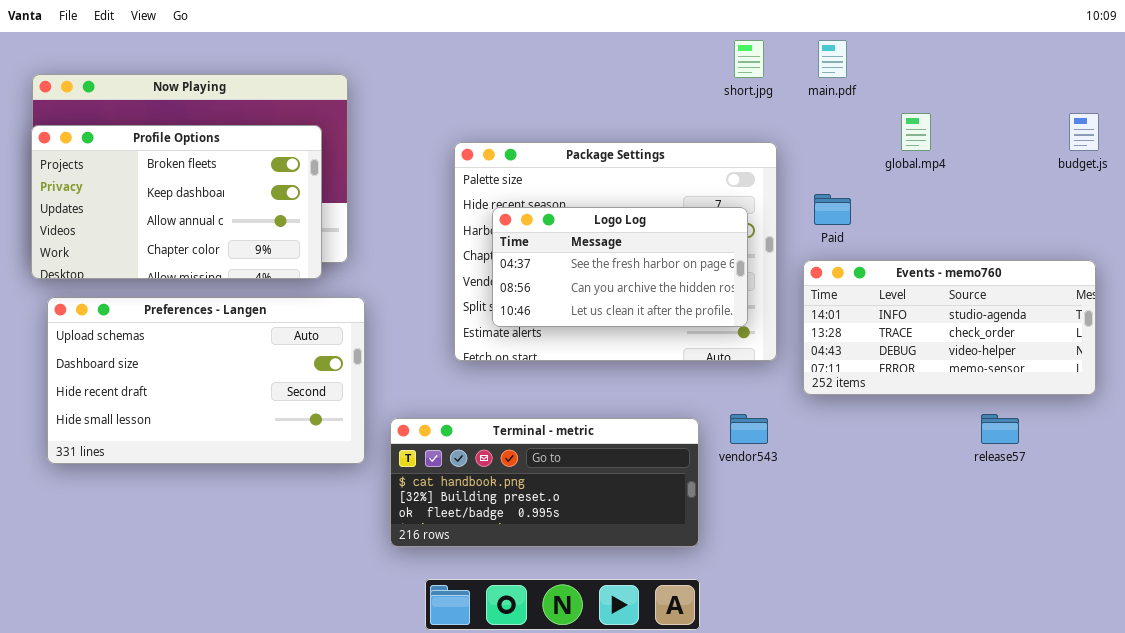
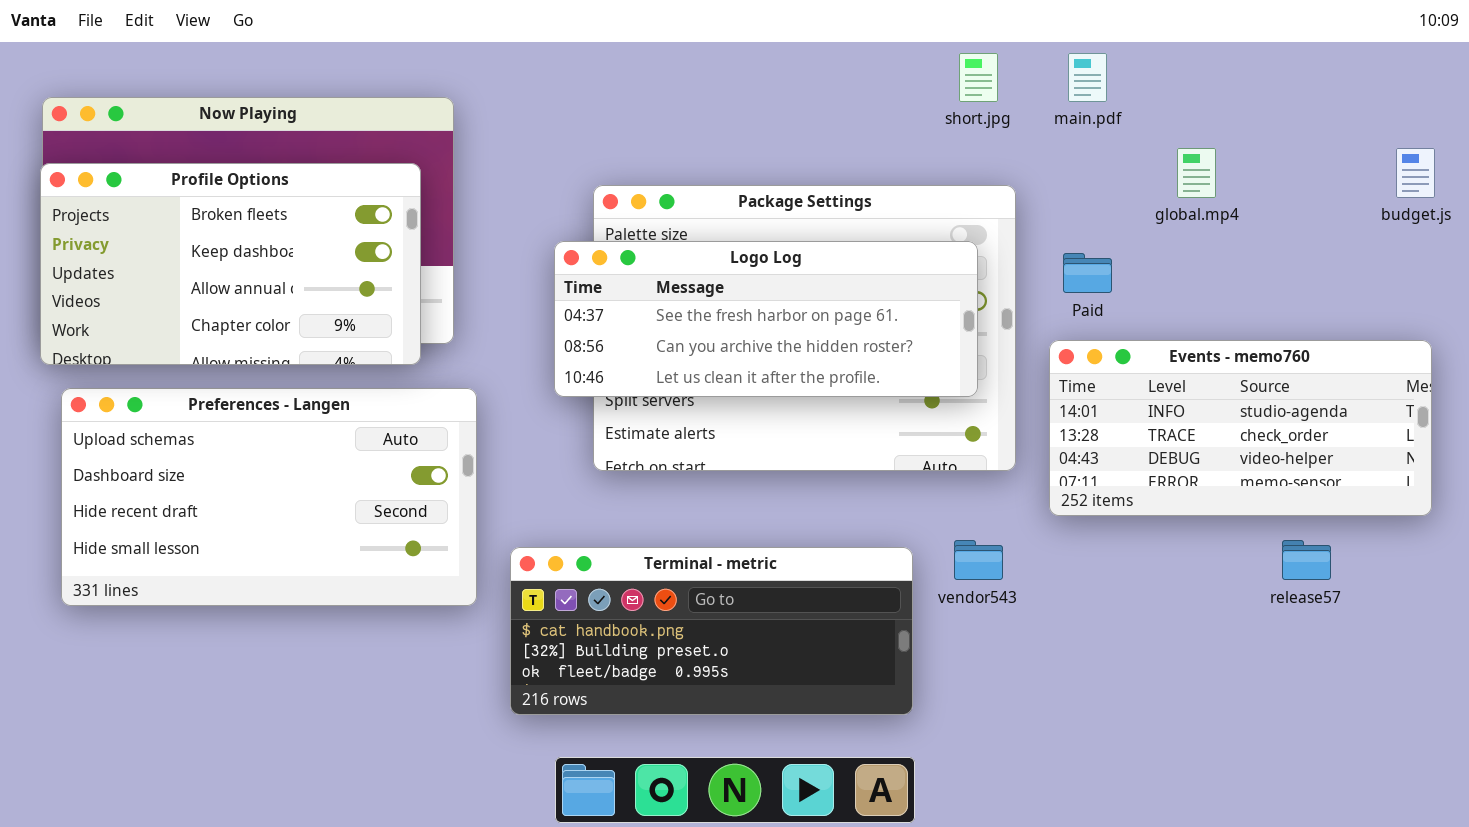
Logo Log: [492,207,748,327] -> [554,241,978,397], moved, resized

